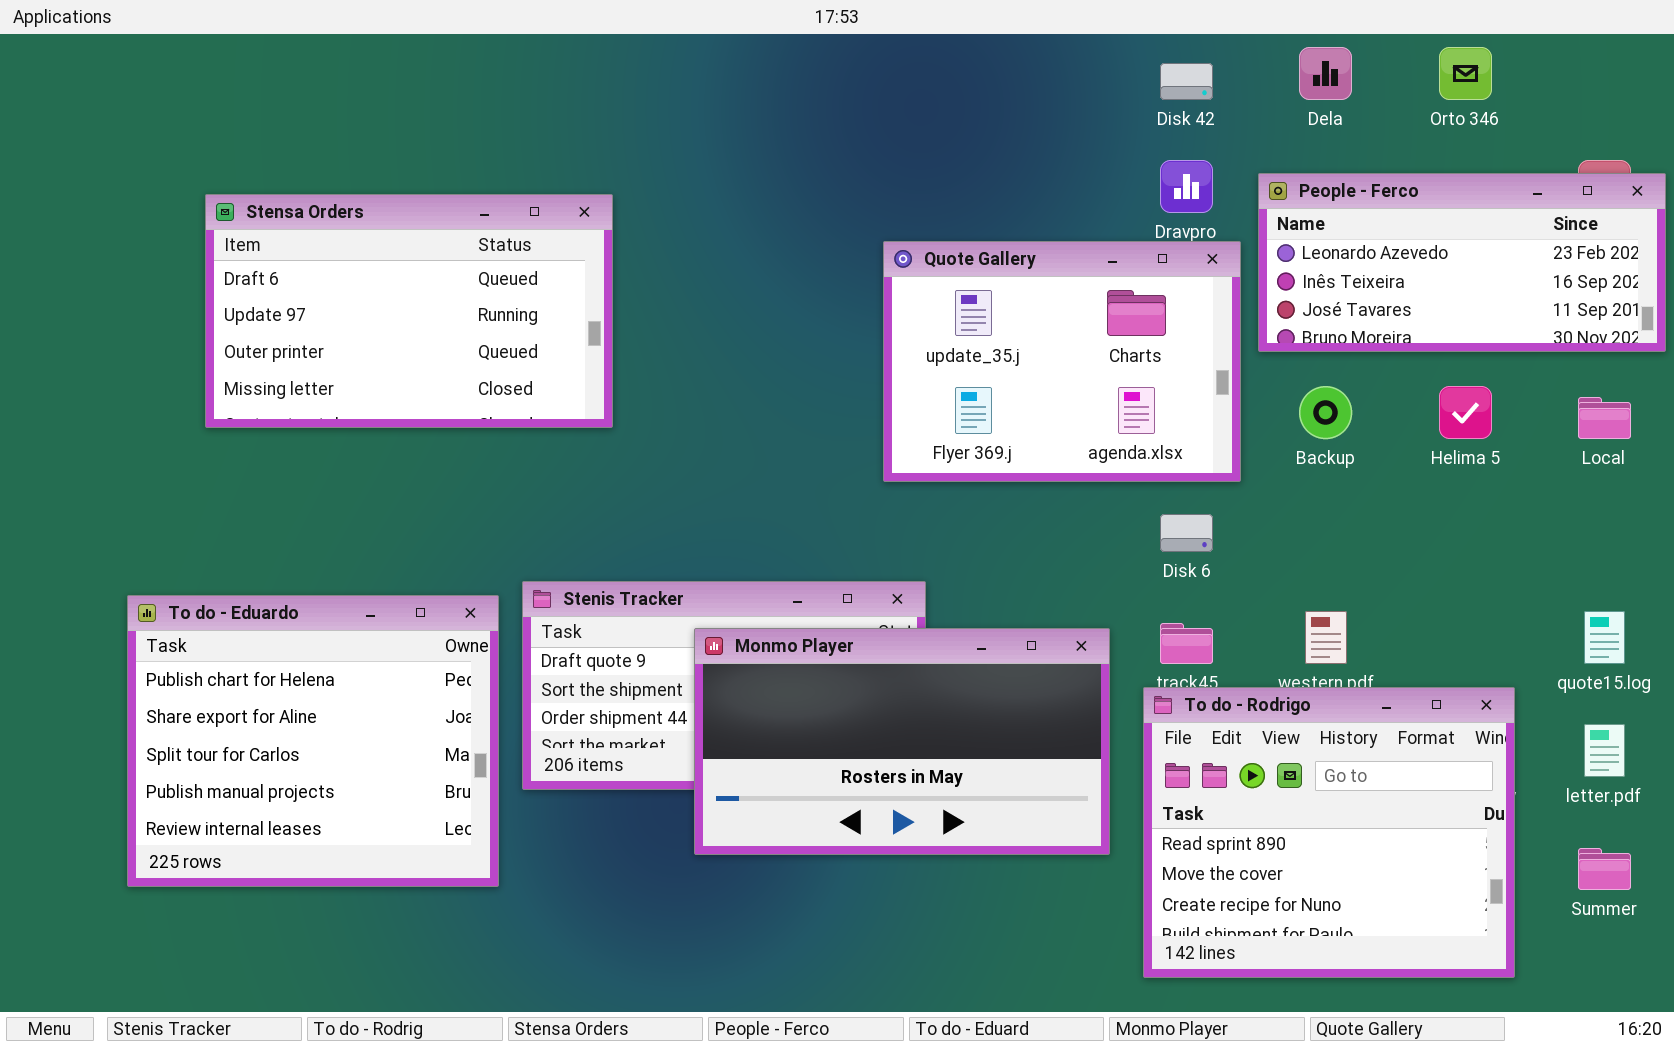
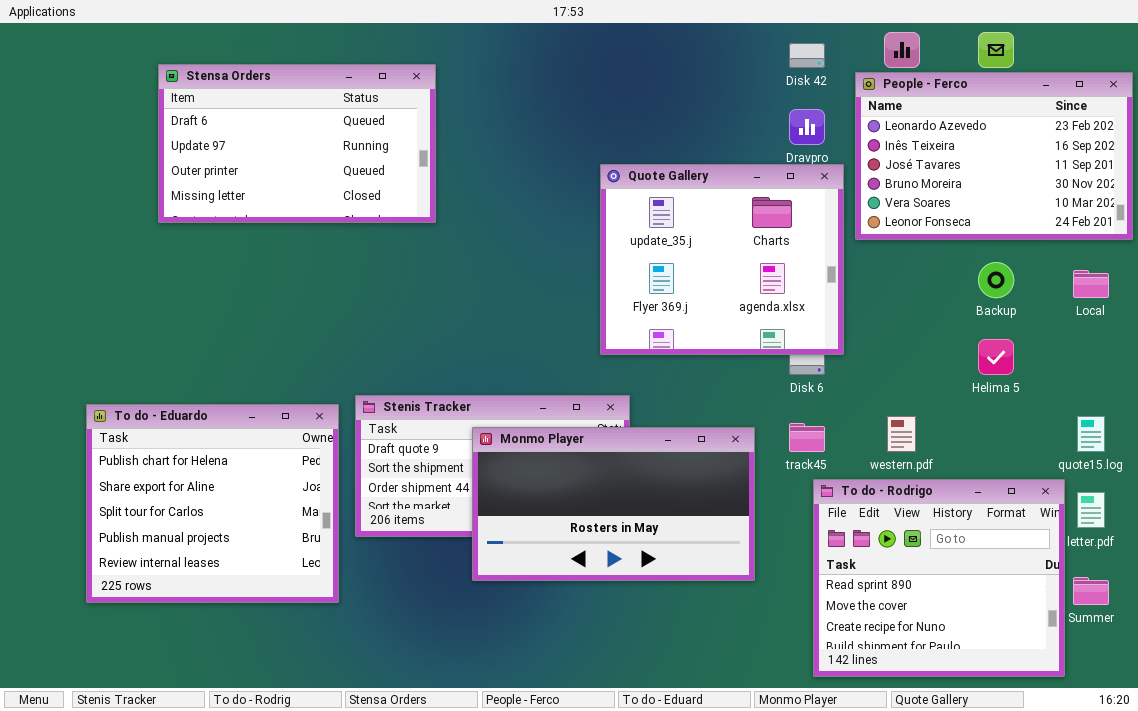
People - Ferco: [1258,173,1666,352] -> [855,72,1133,240], resized
Stensa Orders: [205,194,613,428] -> [158,64,436,223], moved
Quote Gallery: [883,241,1241,482] -> [600,164,844,355], resized
Backup: [1299,386,1352,439] -> [978,262,1014,298], moved
Helima 5: [1439,386,1492,439] -> [978,339,1014,375], moved
To do - Rodrigo: [1143,687,1515,978] -> [813,479,1065,677], moved

